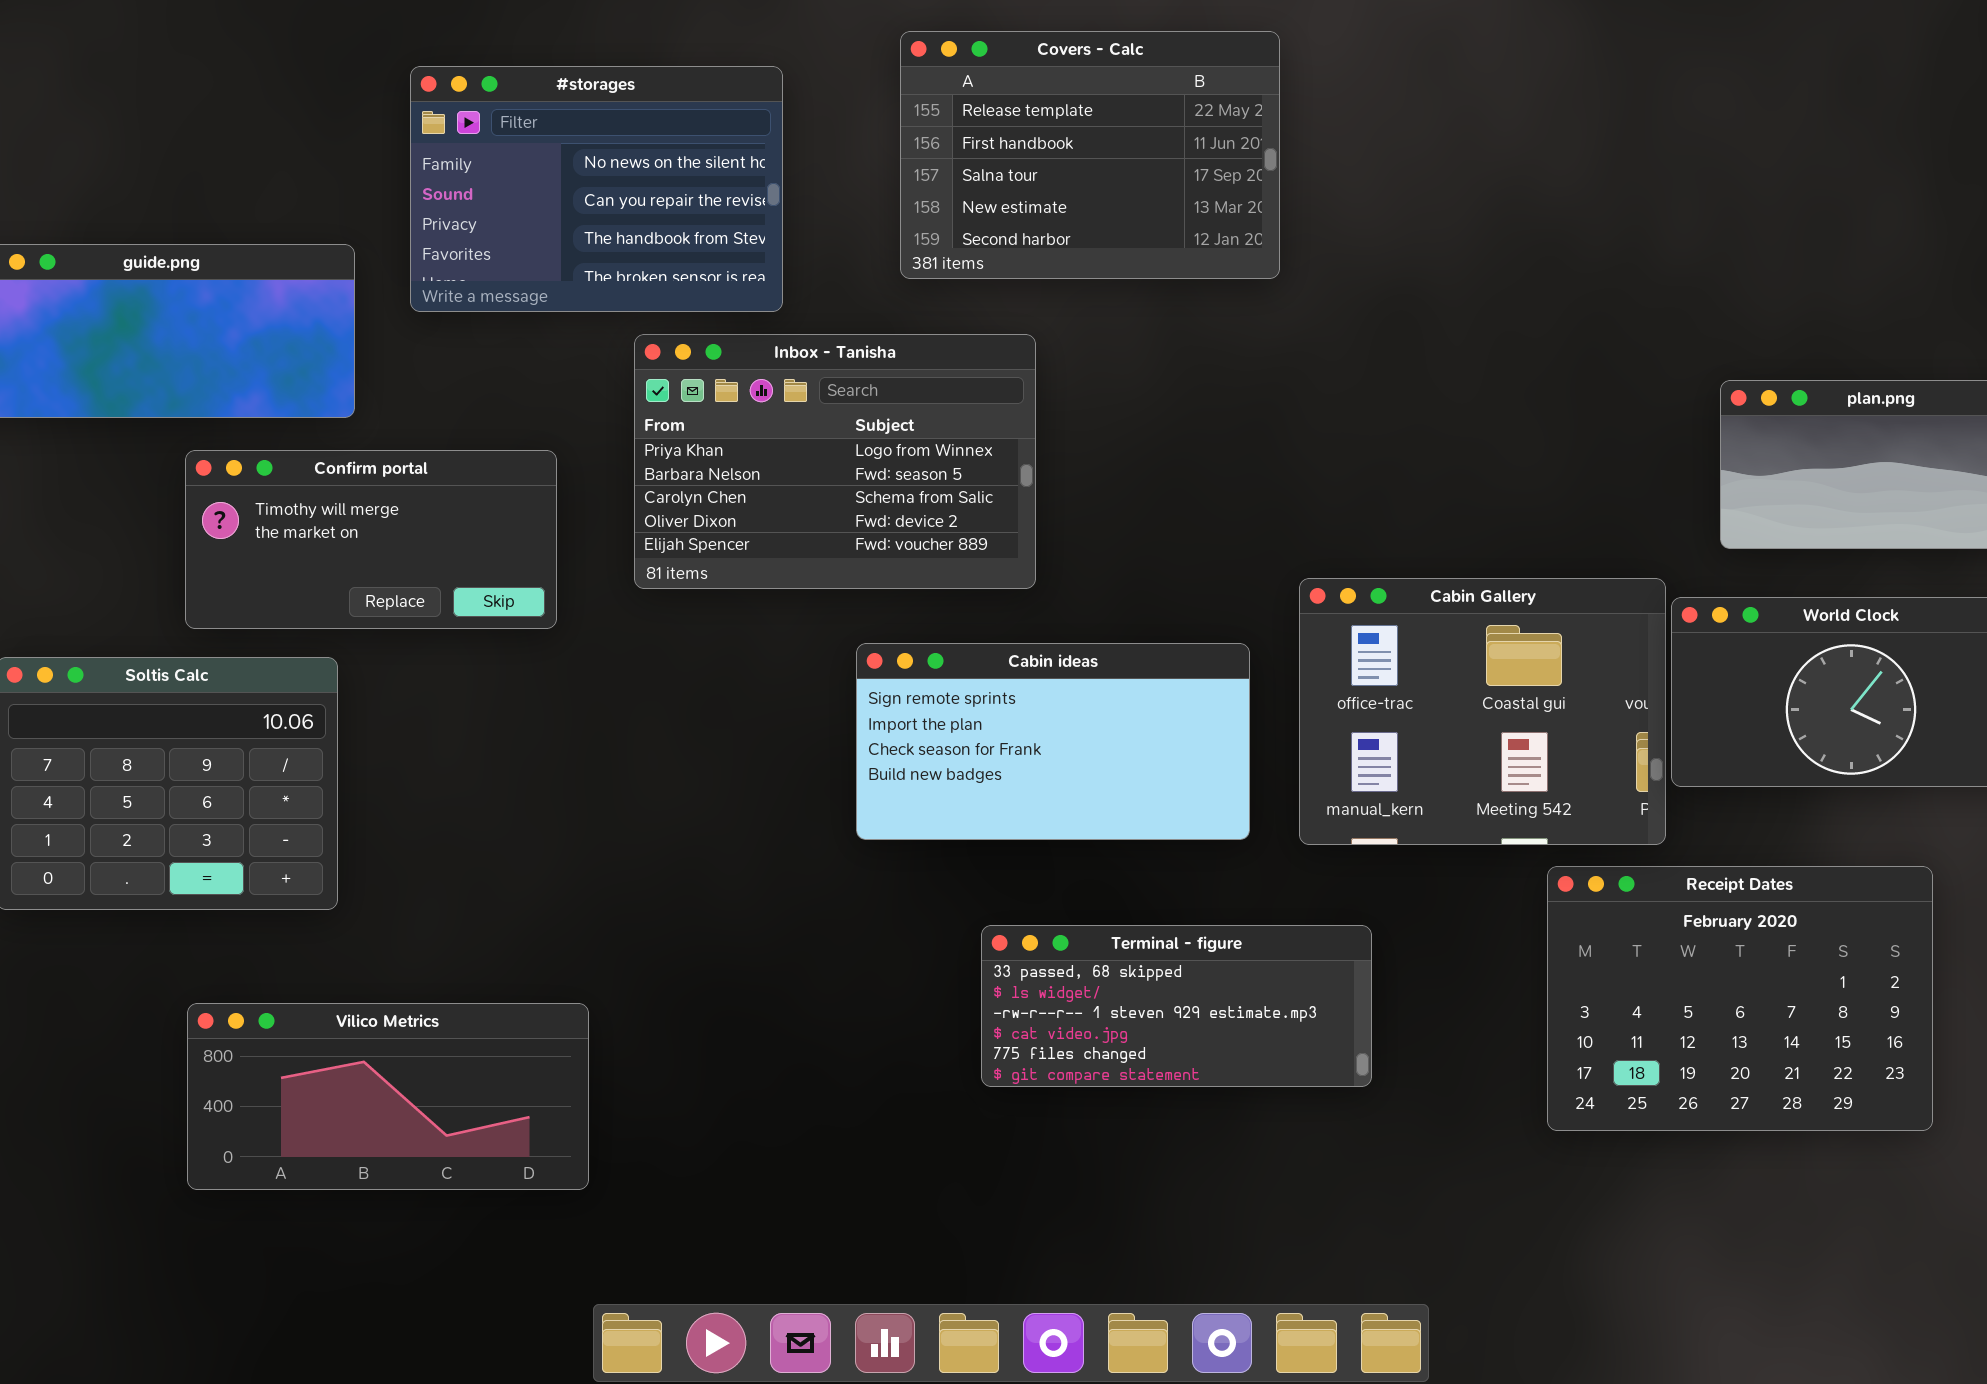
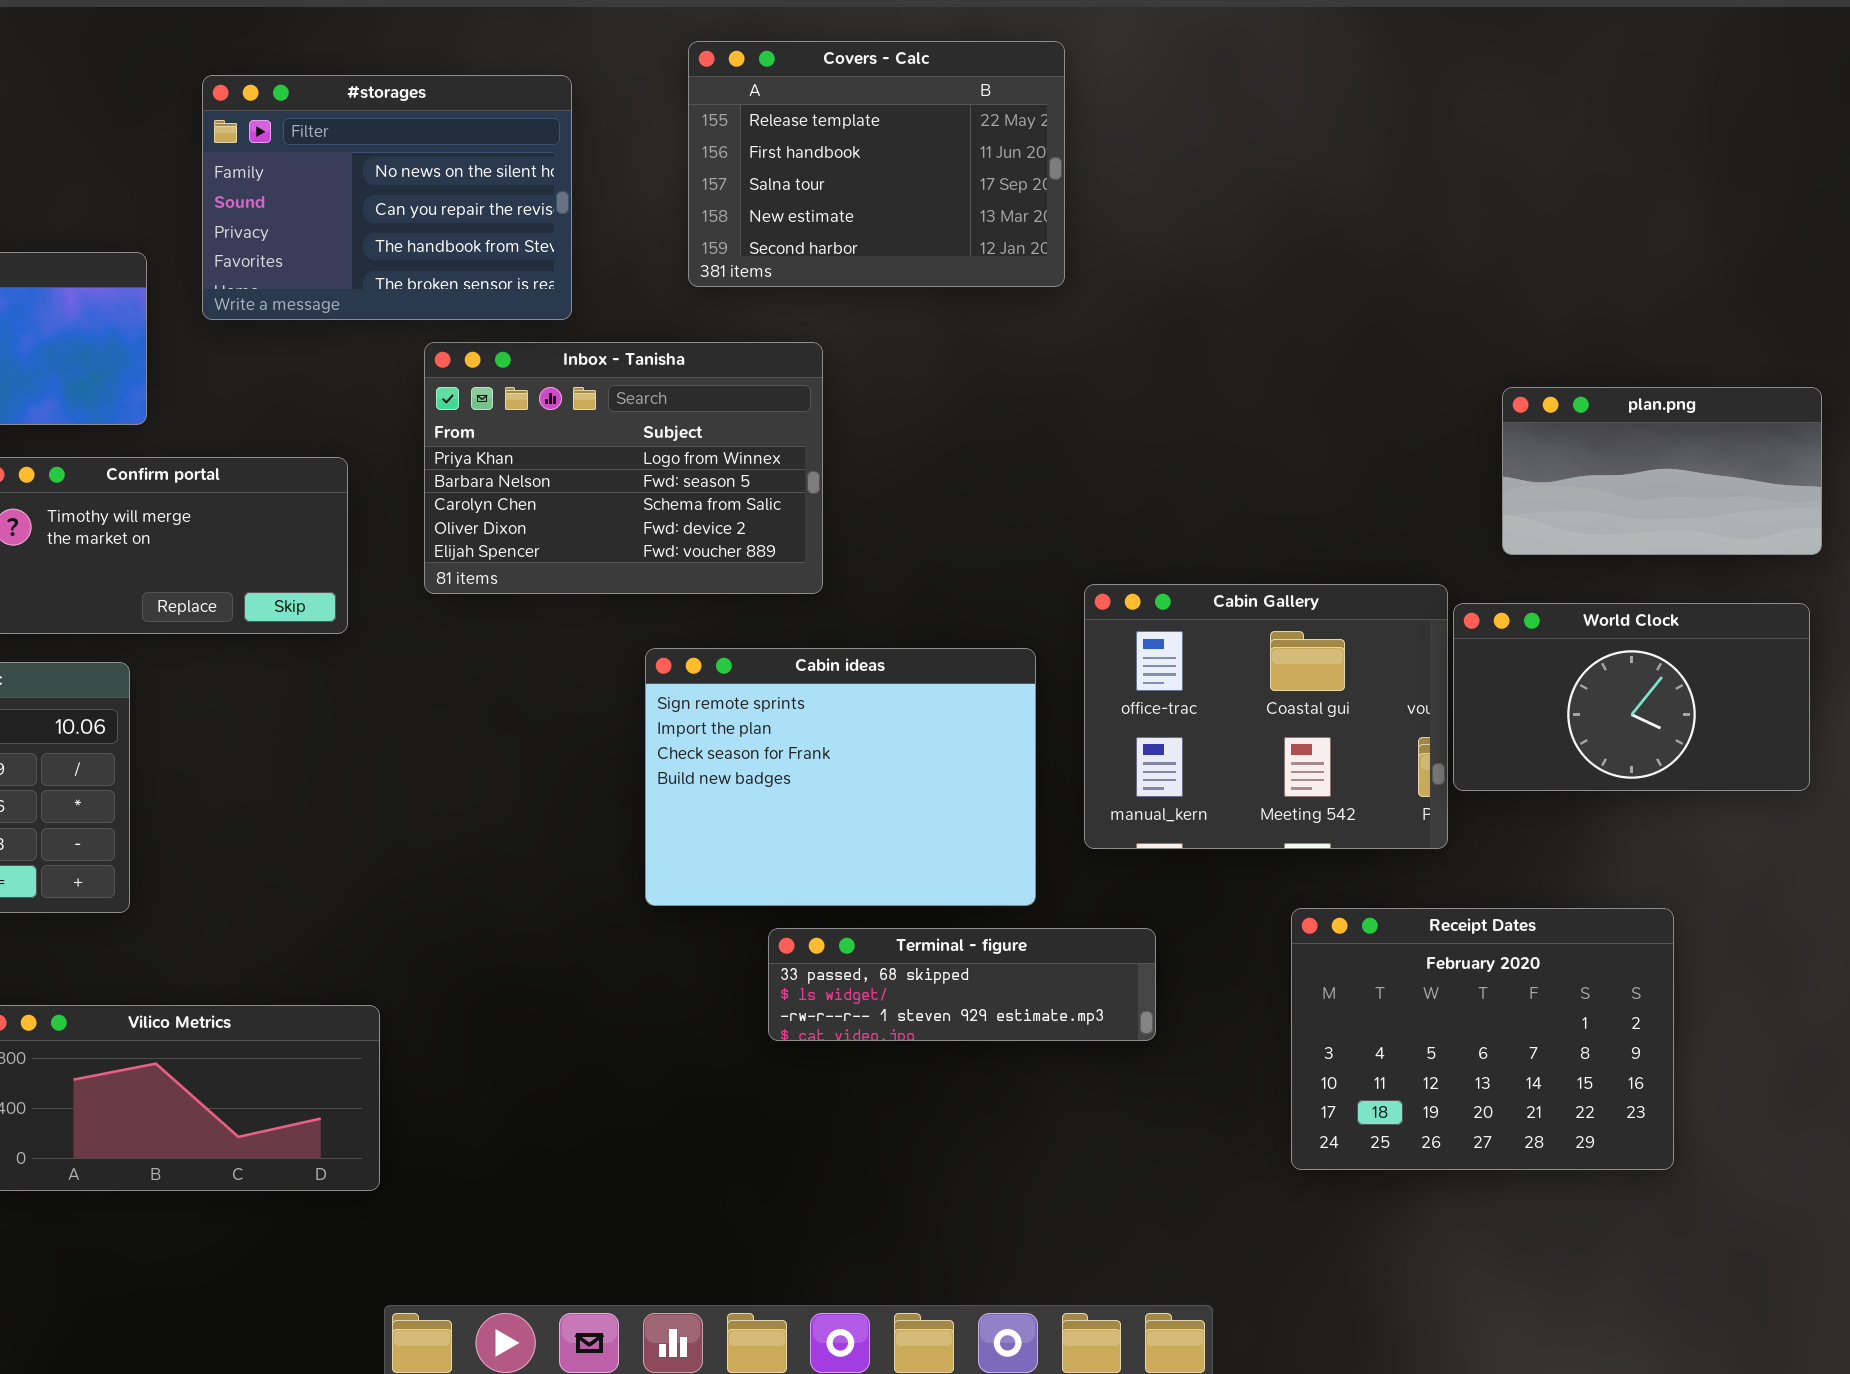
Cabin ideas: [856,643,1250,840] -> [645,648,1036,906], resized
Receipt Dates: [1547,866,1933,1131] -> [1291,908,1674,1170], moved
Terminal - figure: [981,925,1372,1087] -> [768,928,1156,1041], resized

